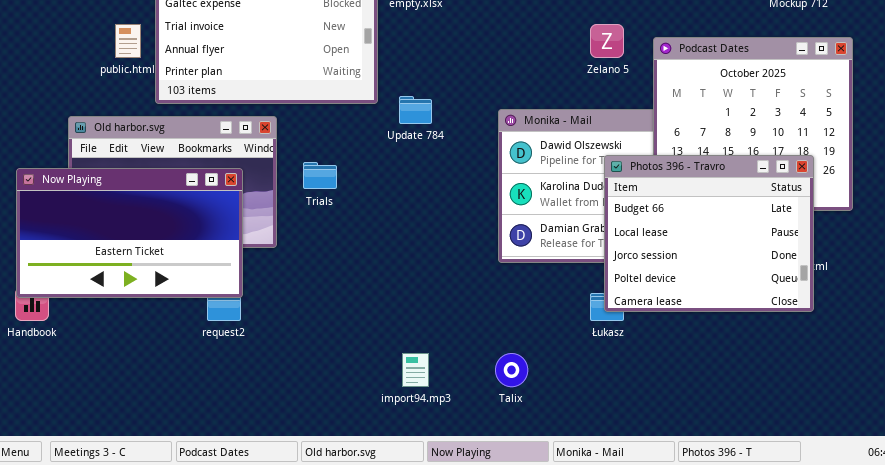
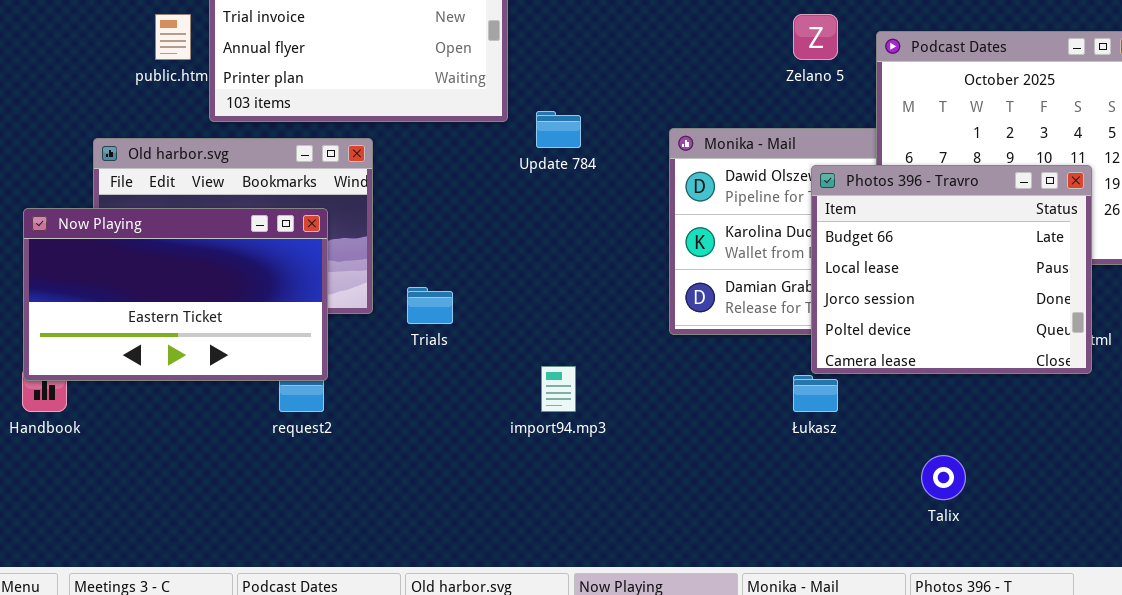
Photos 396 - Travro: [604,155,814,312] -> [811,165,1092,374], moved
Trials: [303,162,337,189] -> [407,287,453,324], moved
import94.mp3: [402,353,429,387] -> [541,366,576,412], moved
Talix: [495,353,528,387] -> [921,455,966,500], moved

